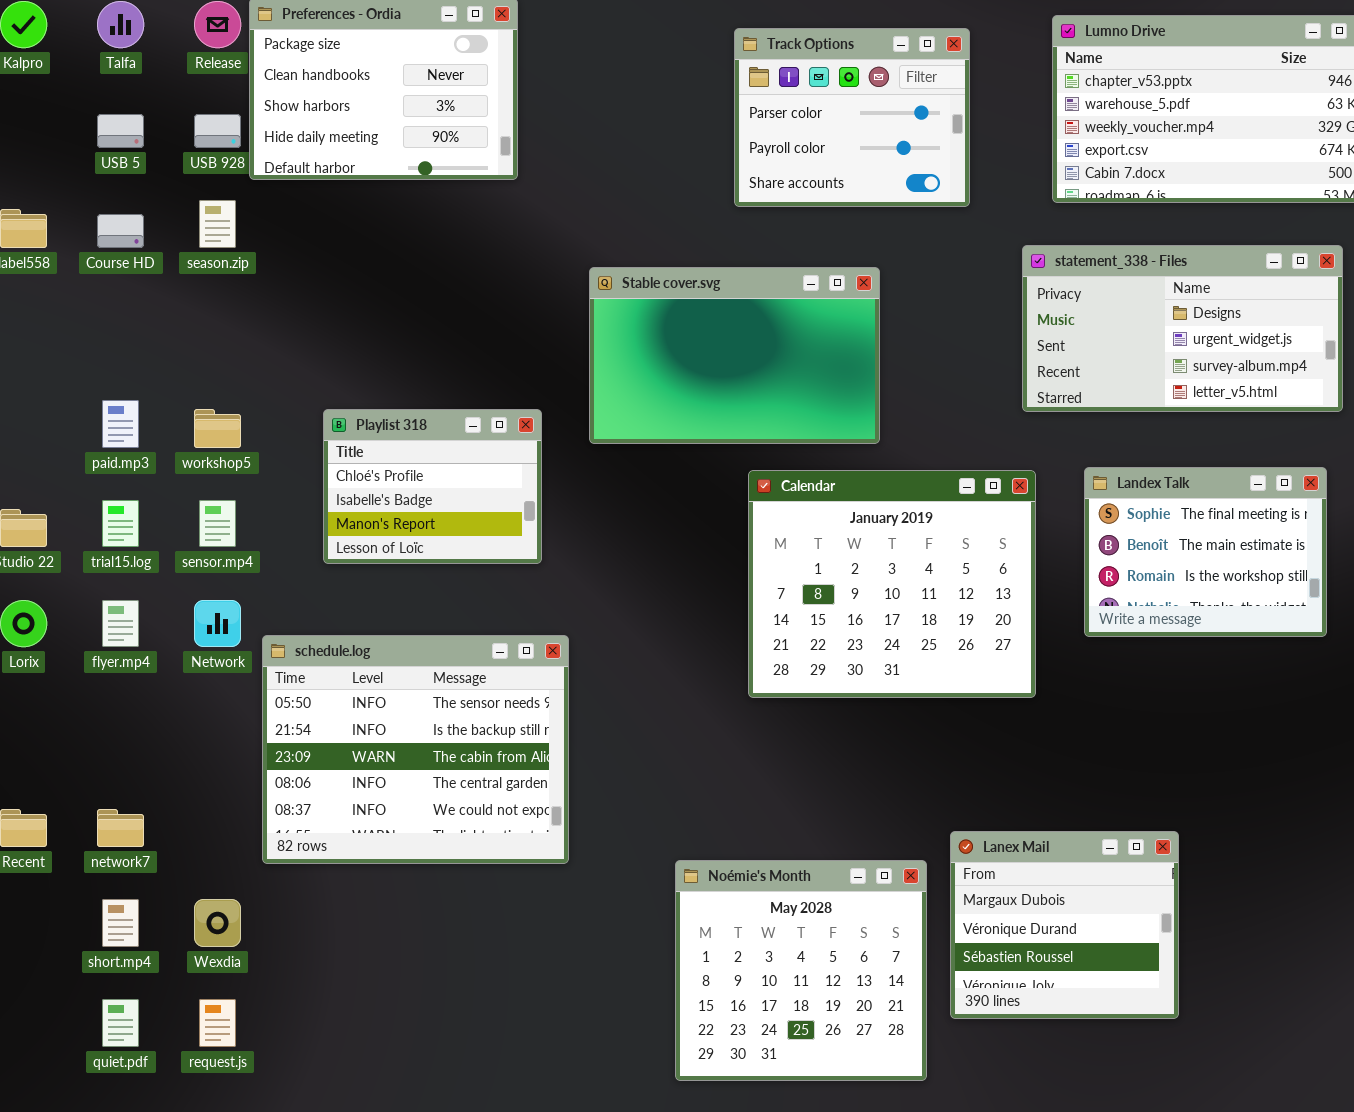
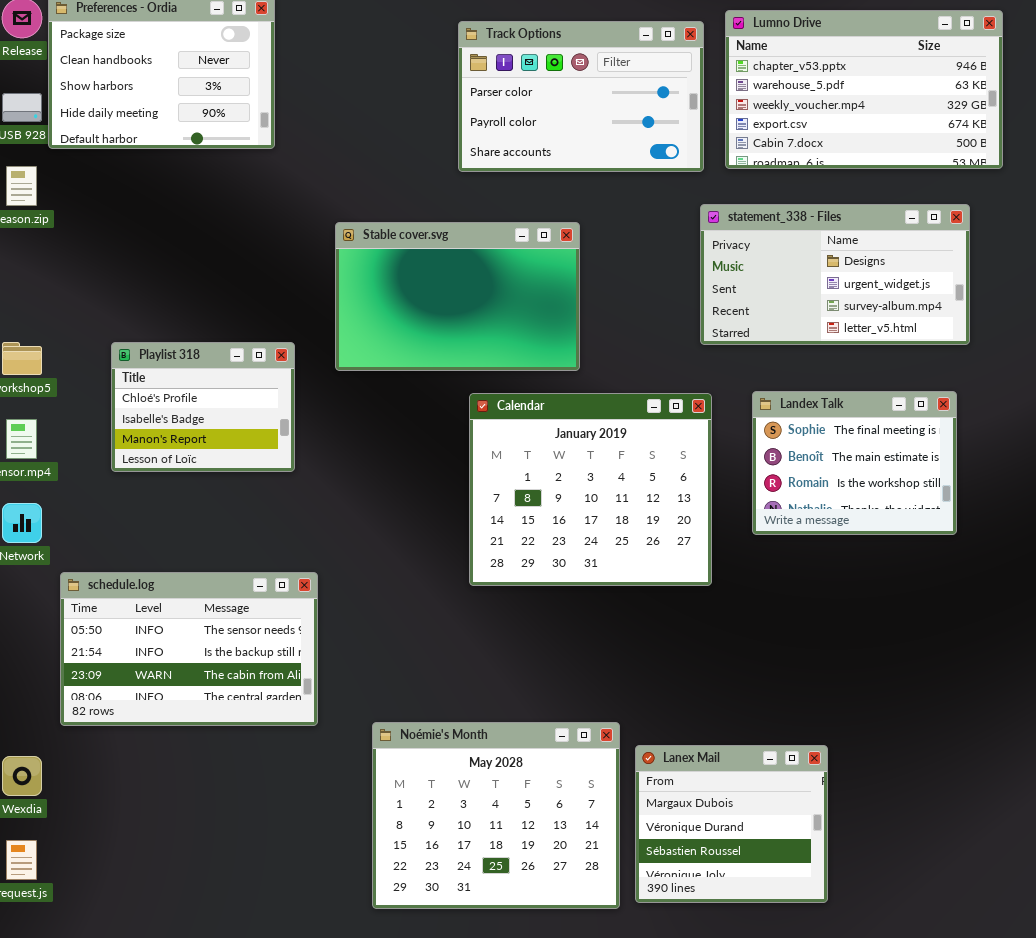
Track Options: [734,28,970,207] -> [458,21,704,172], resized
schedule.log: [262,635,569,864] -> [60,572,318,726], resized
Lanex Mail: [950,831,1179,1019] -> [635,745,828,903], moved
Noémie's Month: [675,860,927,1081] -> [372,722,620,909], resized

